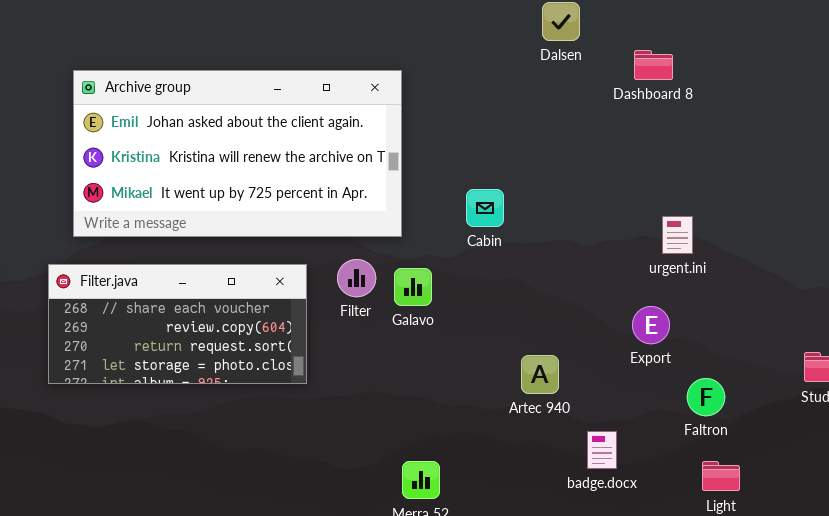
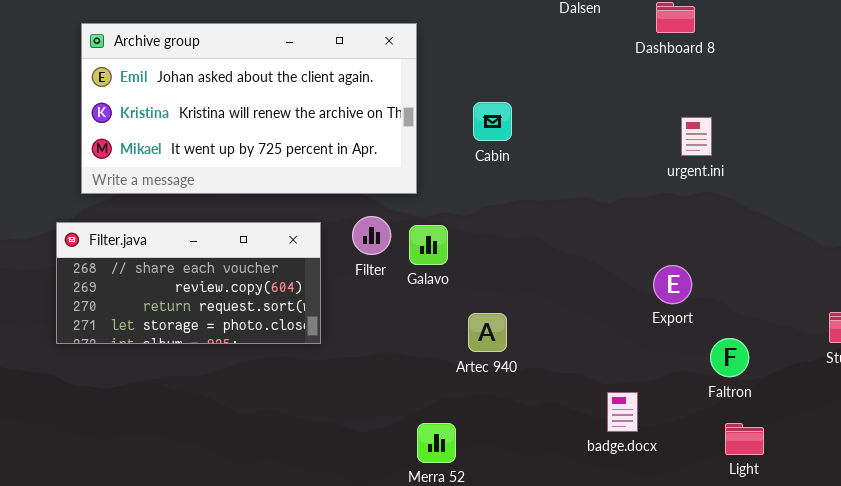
Cabin: [466,189,504,227] -> [473,102,512,141], moved
urgent.ini: [662,216,693,254] -> [681,117,712,156], moved
Artec 940: [521,355,559,394] -> [468,313,507,352], moved

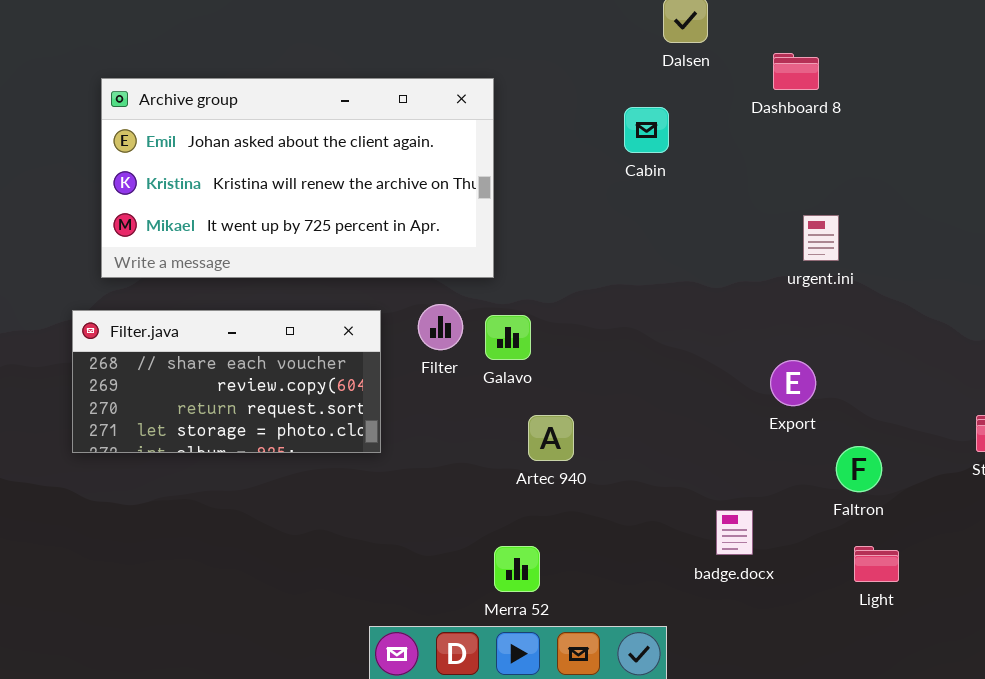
Cabin: [473,102,512,141] -> [624,107,669,153], moved
urgent.ini: [681,117,712,156] -> [803,215,839,261], moved
Artec 940: [468,313,507,352] -> [528,415,574,461], moved

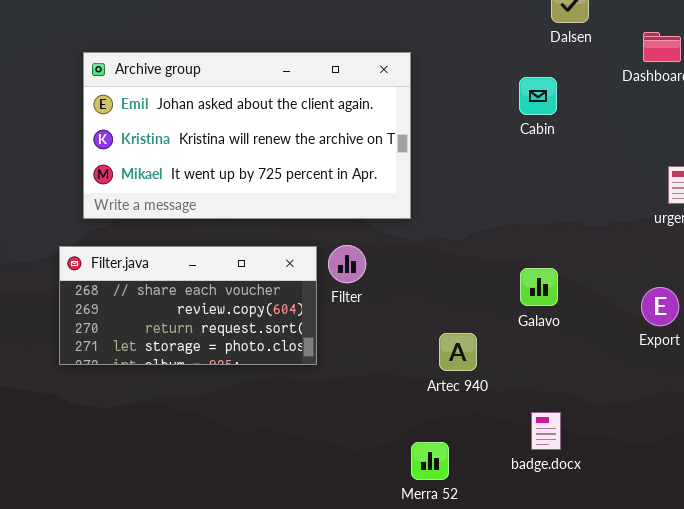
Filter: [418,304,463,350] -> [328,245,366,283], moved
Galavo: [485,315,531,360] -> [520,268,558,306], moved
badge.docx: [716,510,753,555] -> [531,412,561,450], moved

